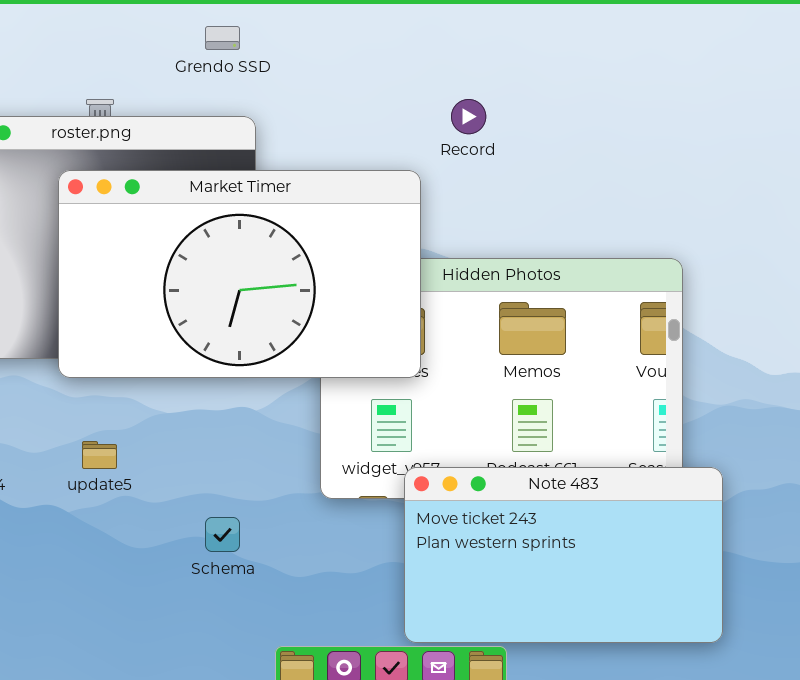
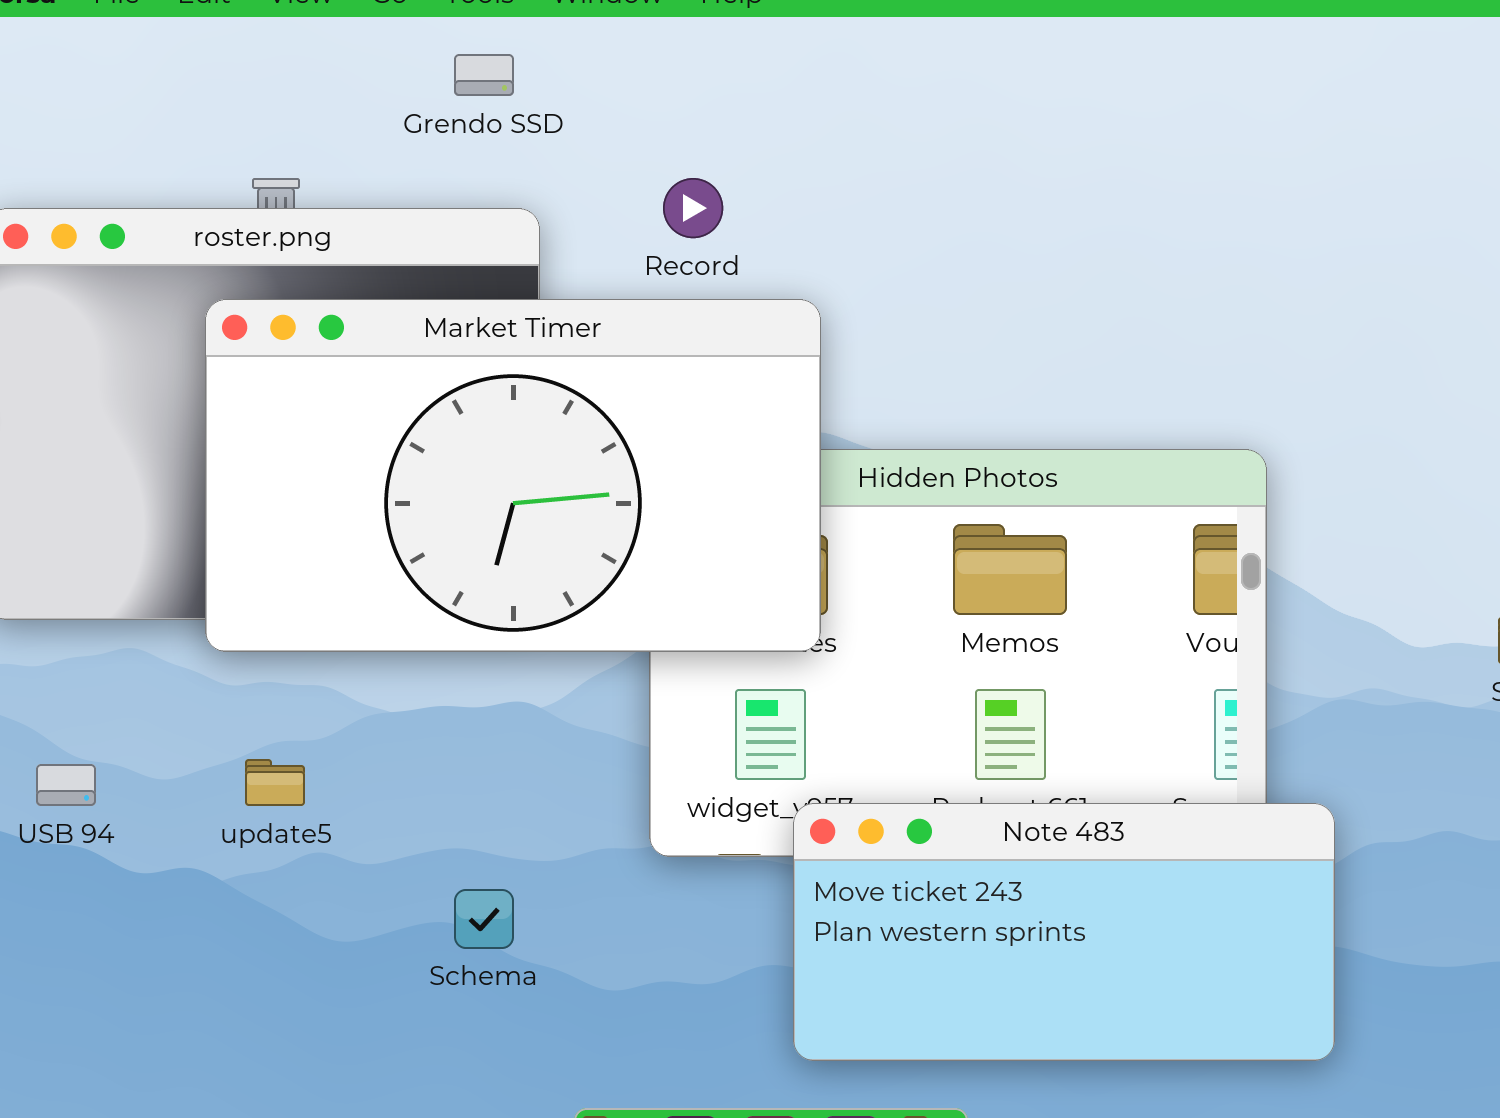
Record: [451,99,486,134] -> [663,178,723,238], moved
Note 483: [404,467,723,643] -> [793,803,1335,1061], resized

